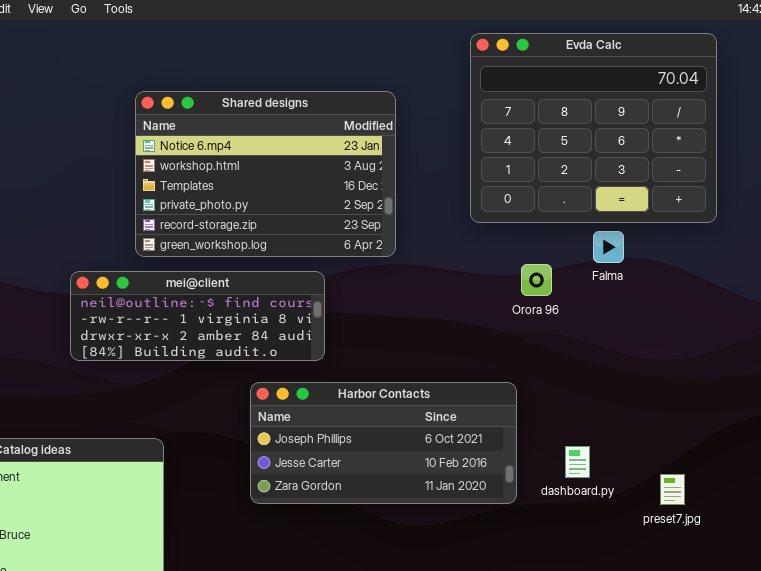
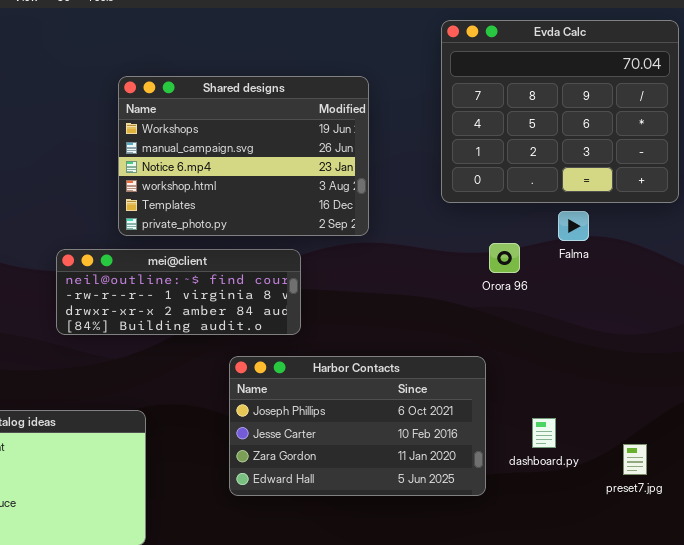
Shared designs: [135,91,396,257] -> [118,76,369,236], scrolled up 2 rows
Harbor Contacts: [250,382,517,504] -> [229,356,486,496], resized

